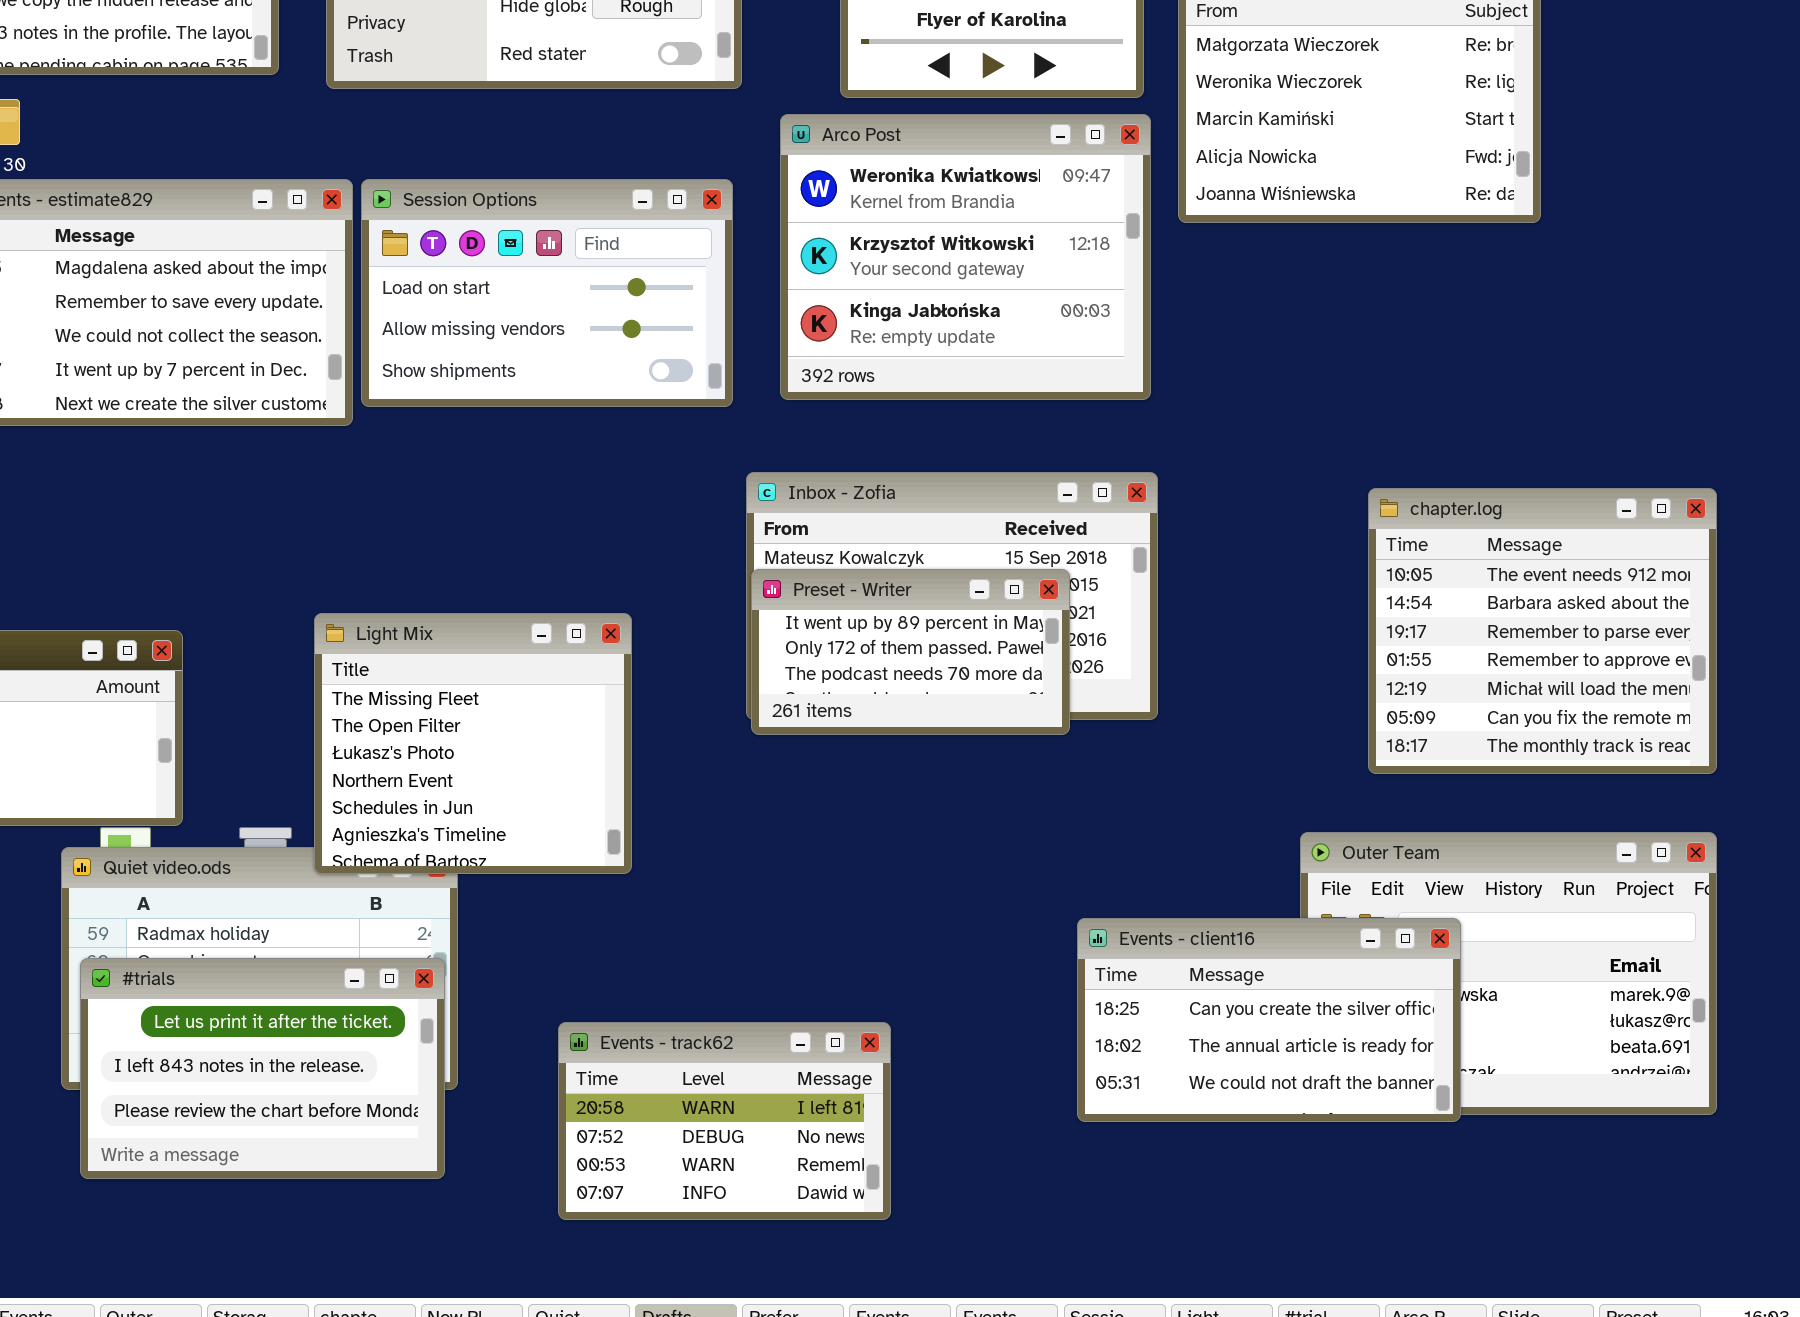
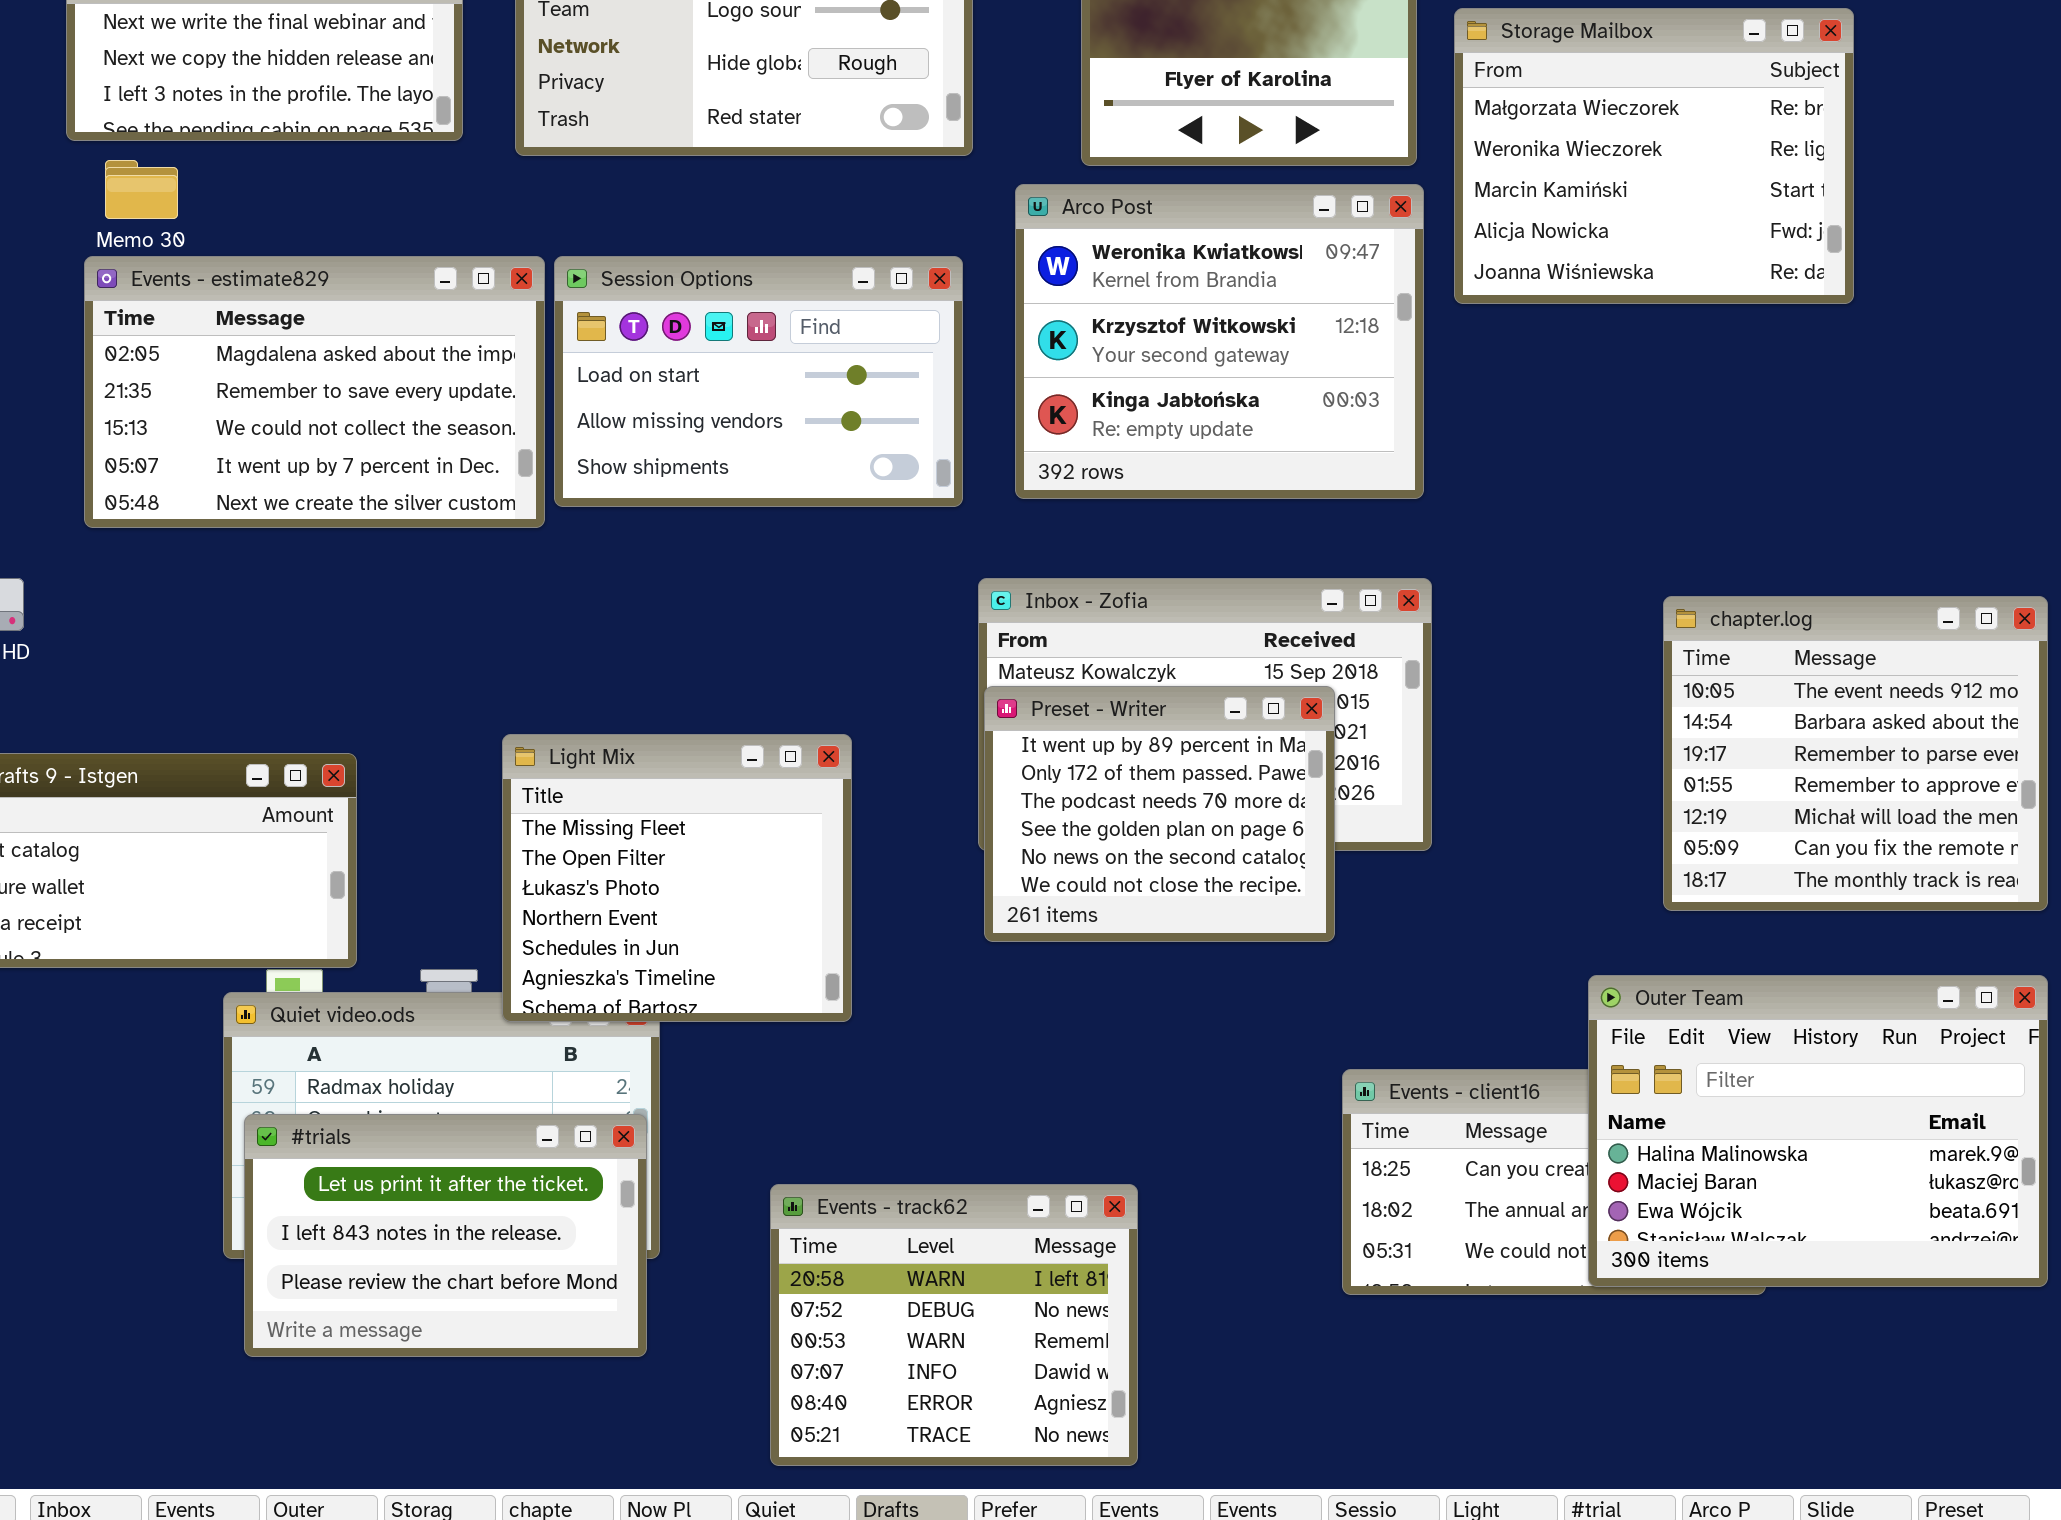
Preset - Writer: [751,569,1070,735] -> [984,686,1335,942], resized
Outer Team: [1300,832,1717,1115] -> [1588,975,2048,1287], raised
Events - track62: [558,1022,891,1220] -> [770,1184,1138,1466], resized

